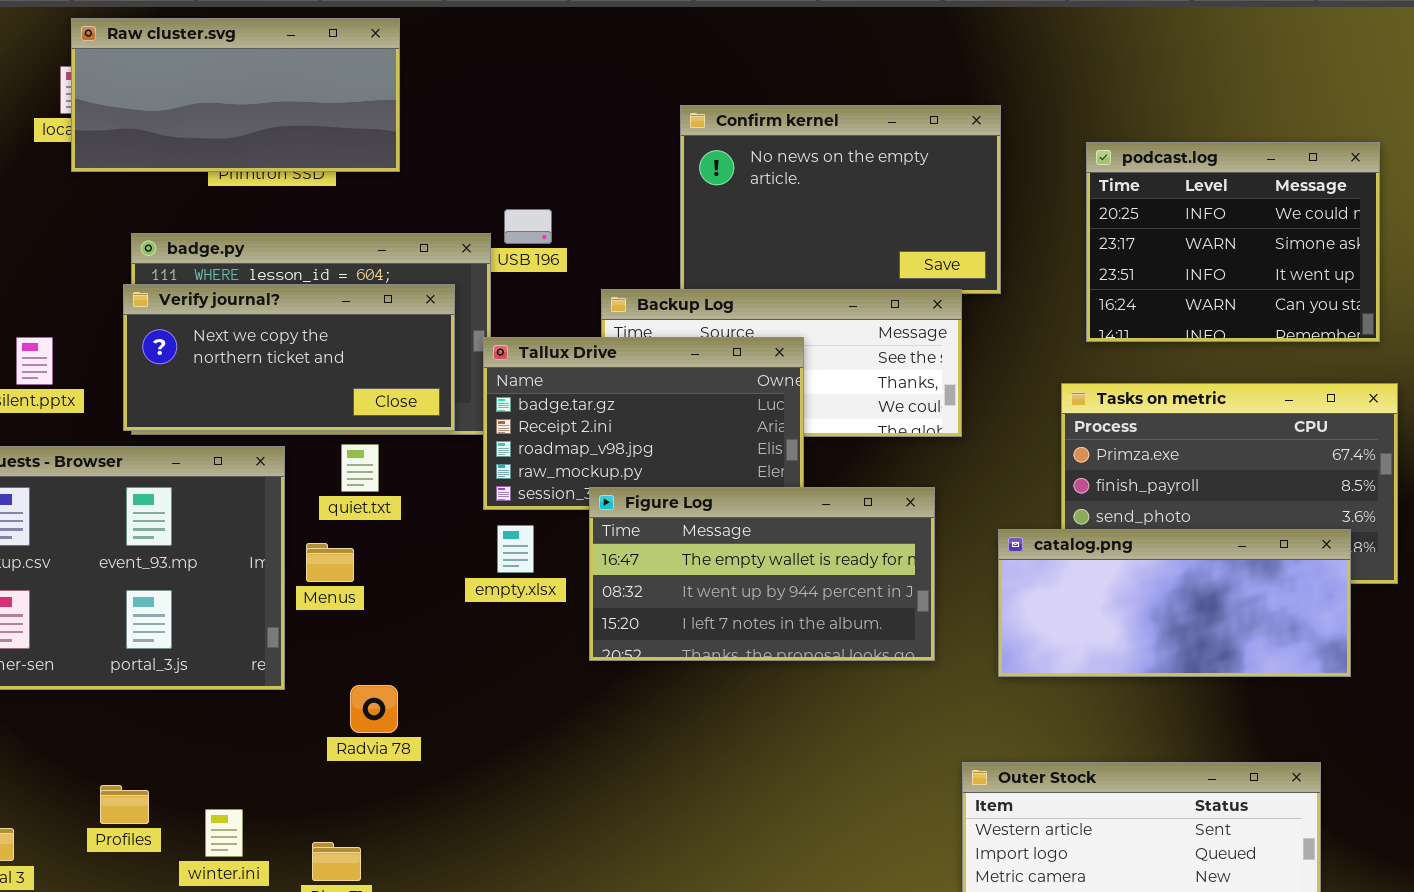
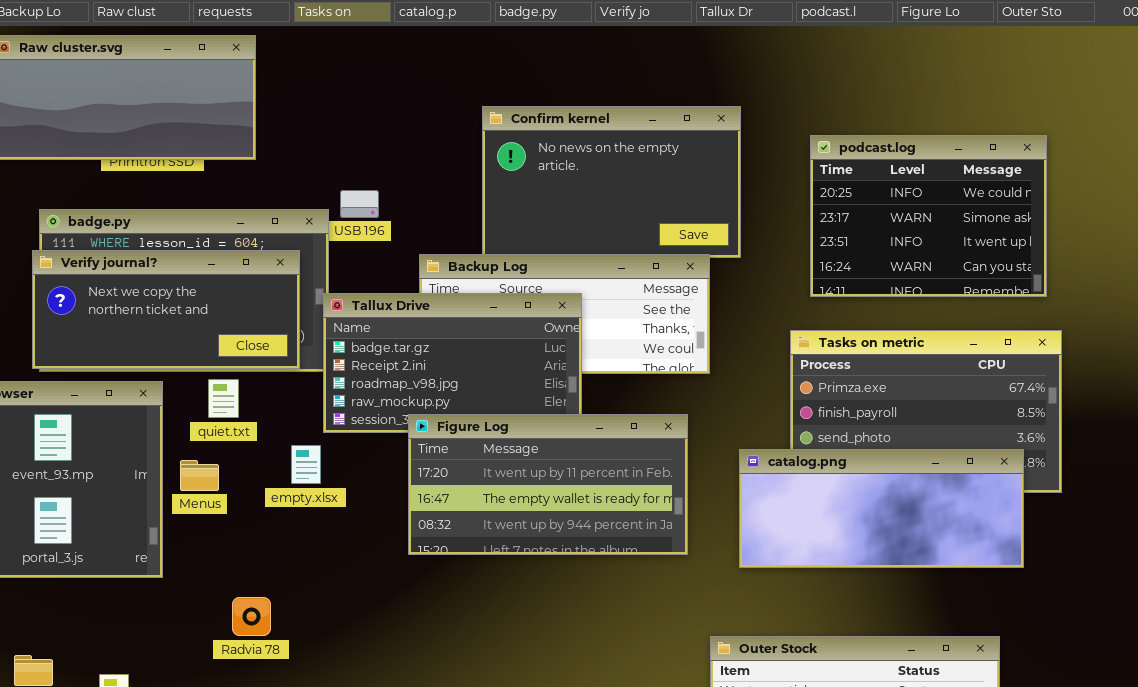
Figure Log: [589,487,935,661] -> [408,414,688,555], scrolled up 1 row
empty.xlsx: [497,525,534,573] -> [291,445,321,484], moved
Radvia 78: [350,685,398,733] -> [232,597,271,636], moved

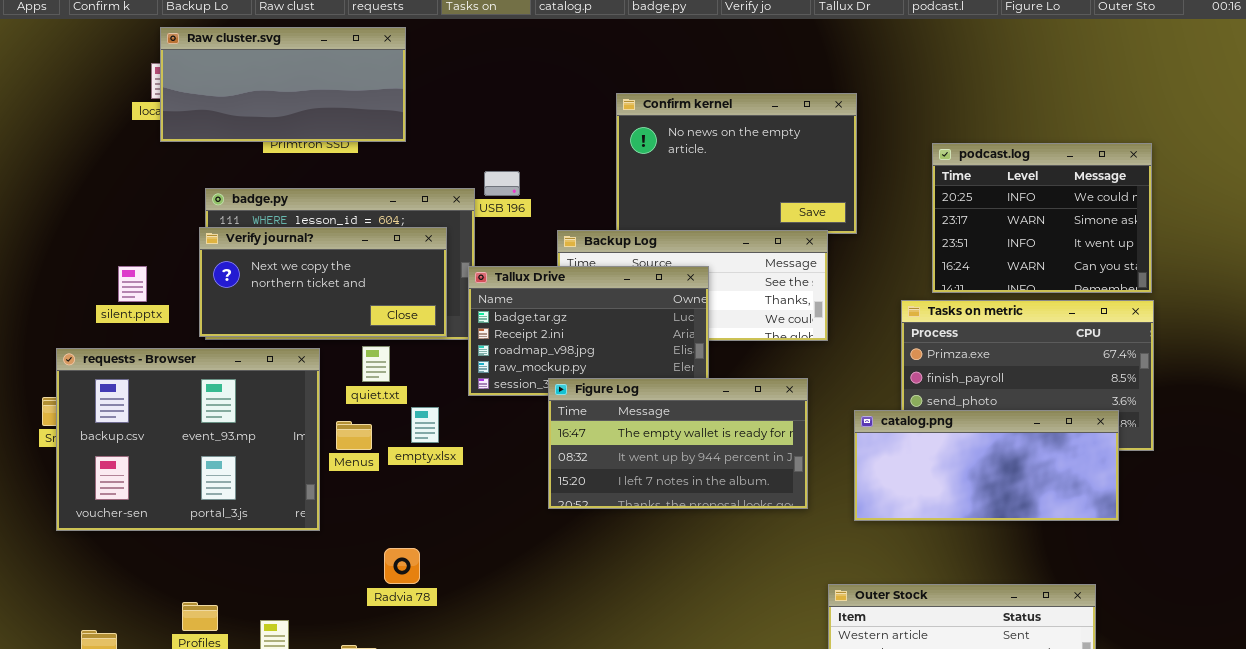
podcast.log: [810,135,1047,297] -> [932,143,1152,293], moved
Figure Log: [408,414,688,555] -> [548,378,808,509], scrolled down 1 row
empty.xlsx: [291,445,321,484] -> [411,407,439,443], moved

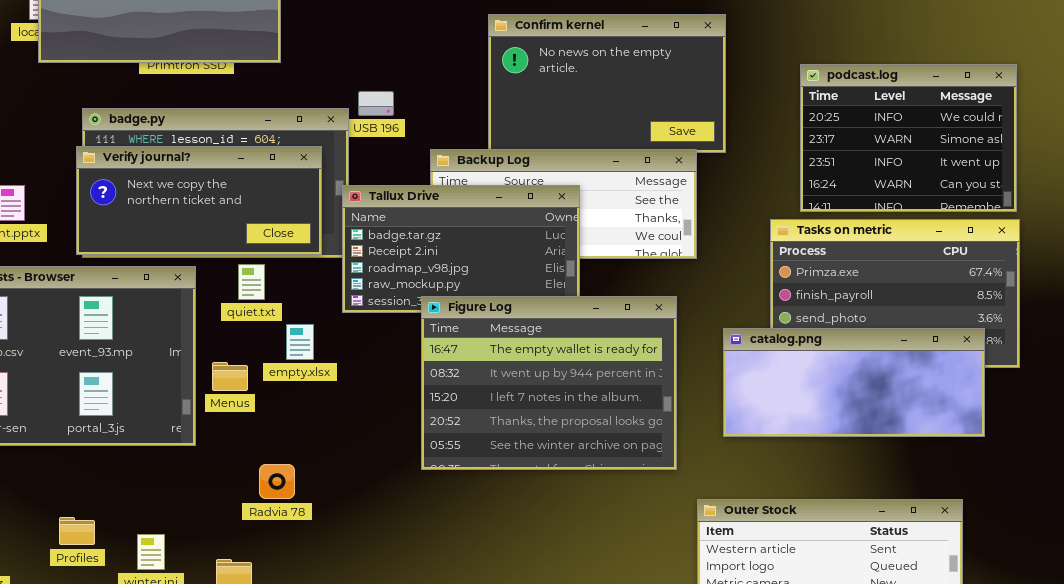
Figure Log: [548,378,808,509] -> [421,296,677,470], resized
Menus: [336,421,372,450] -> [212,362,248,391], moved

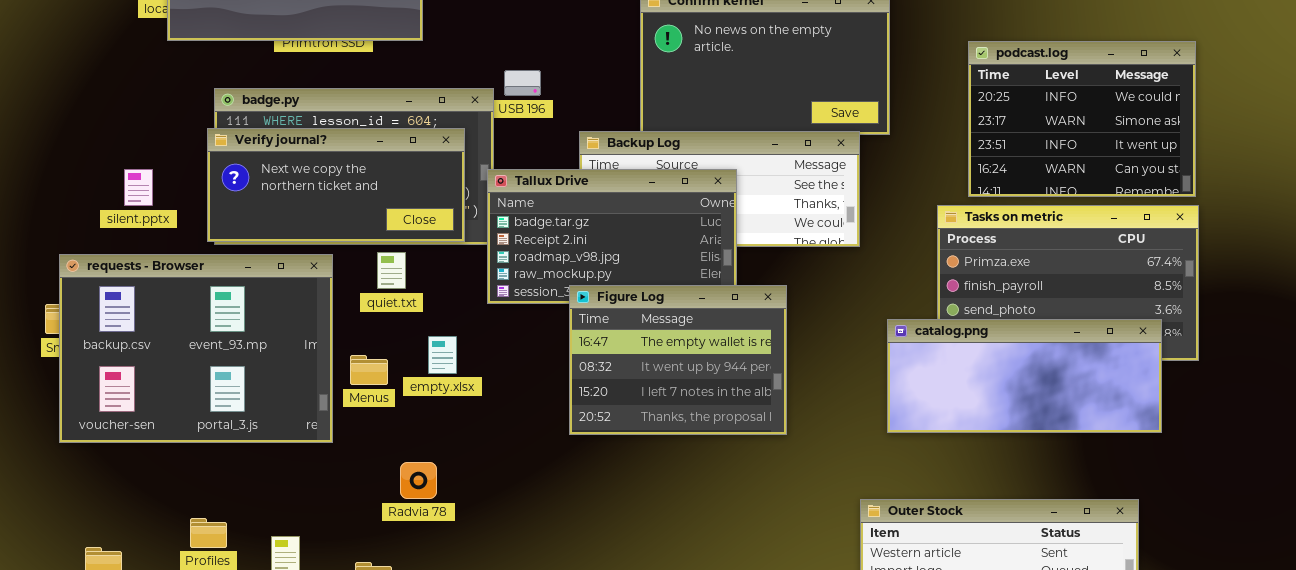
Figure Log: [421,296,677,470] -> [569,285,787,435], resized
empty.xlsx: [286,324,314,360] -> [428,336,457,374], moved

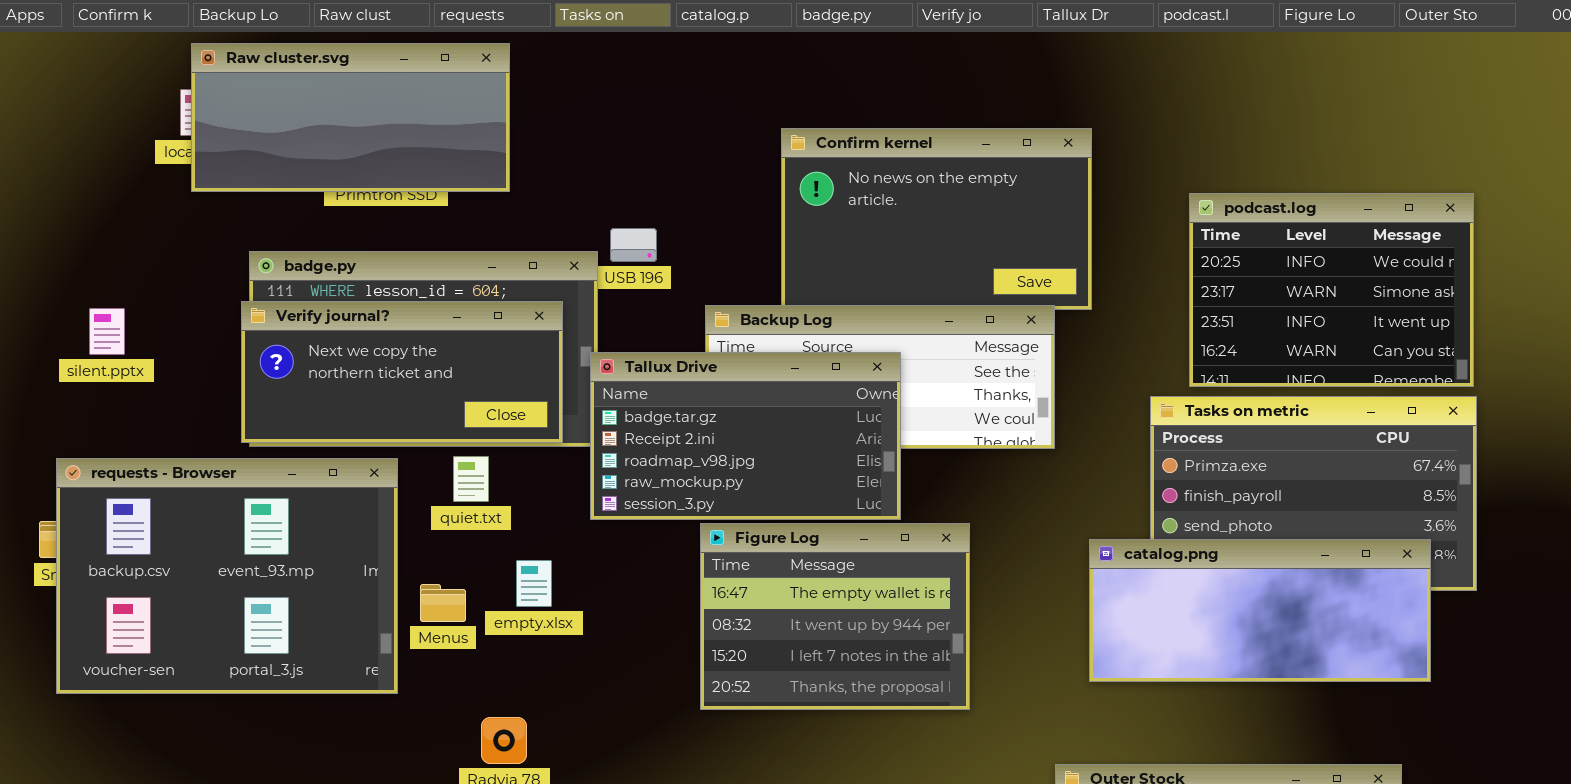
silent.pptx: [124,169,153,206] -> [89,308,125,355], moved
Figure Log: [569,285,787,435] -> [700,523,970,710], moved

